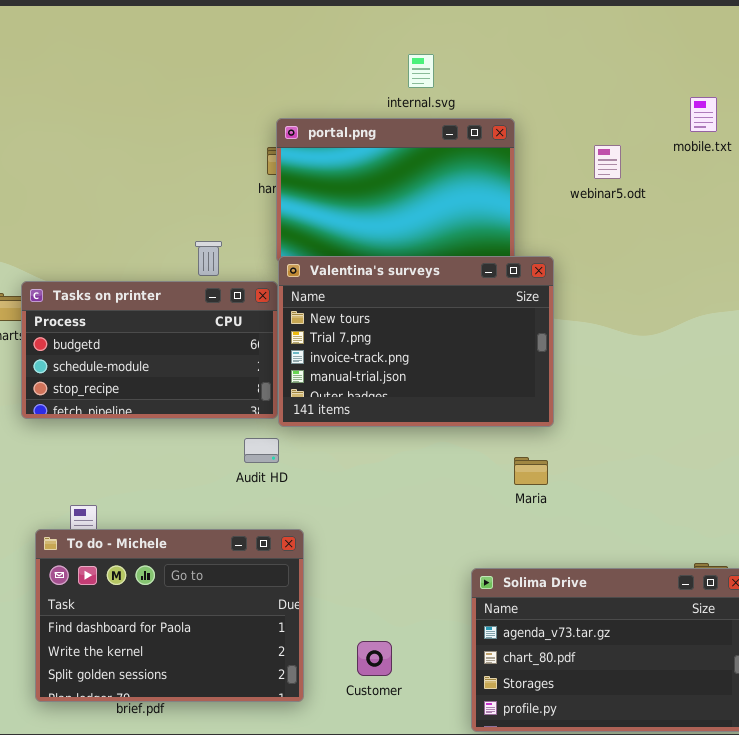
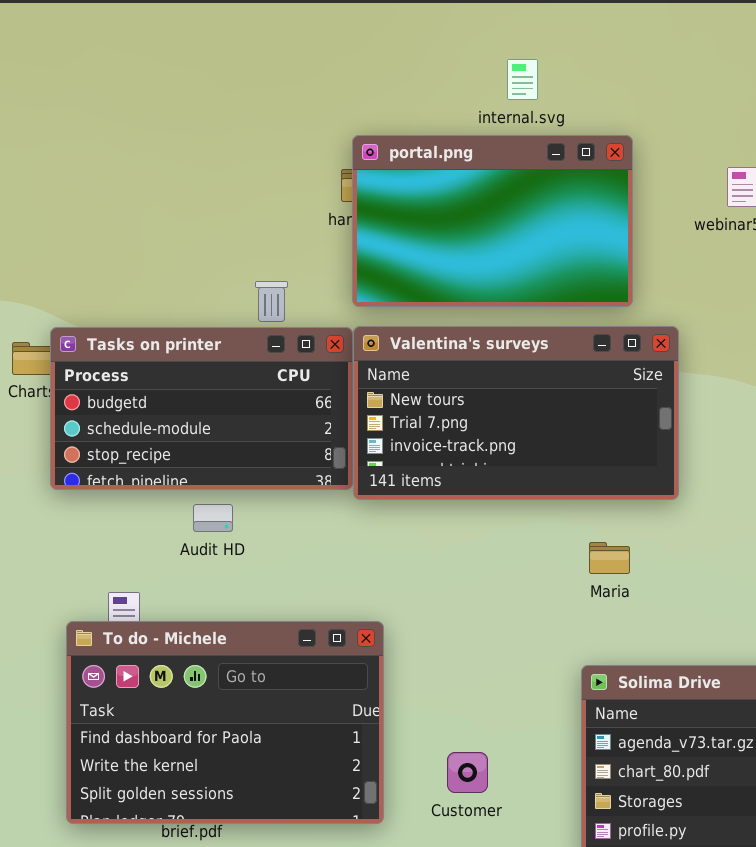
Valentina's surveys: [278,256,554,427] -> [353,326,679,500], resized
Audit HD: [244,438,279,463] -> [193,504,233,532], moved
Maria: [514,457,548,485] -> [589,542,630,574], moved

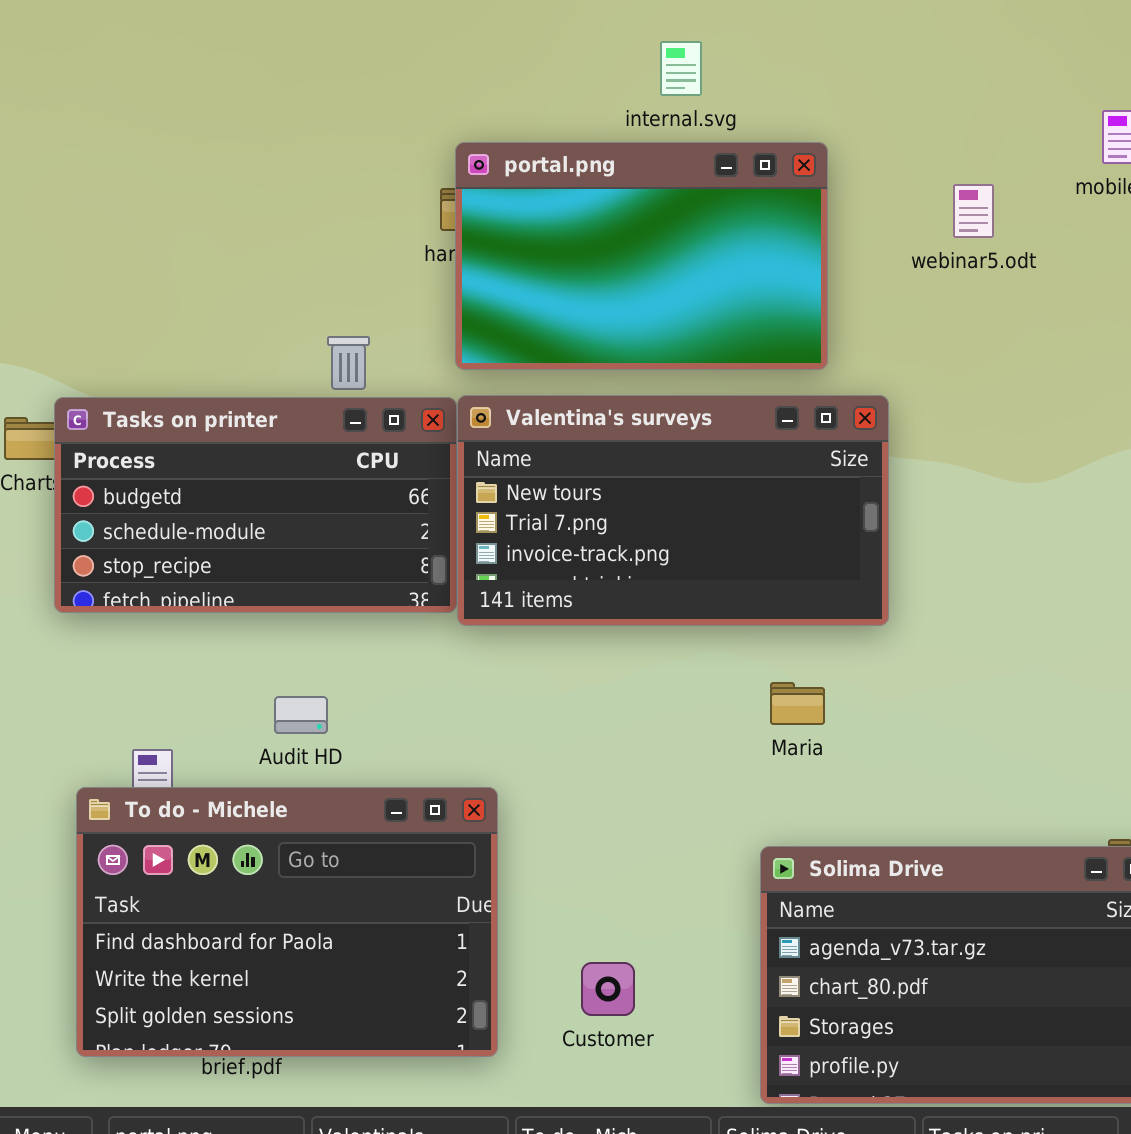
Audit HD: [193,504,233,532] -> [274,696,328,734], moved

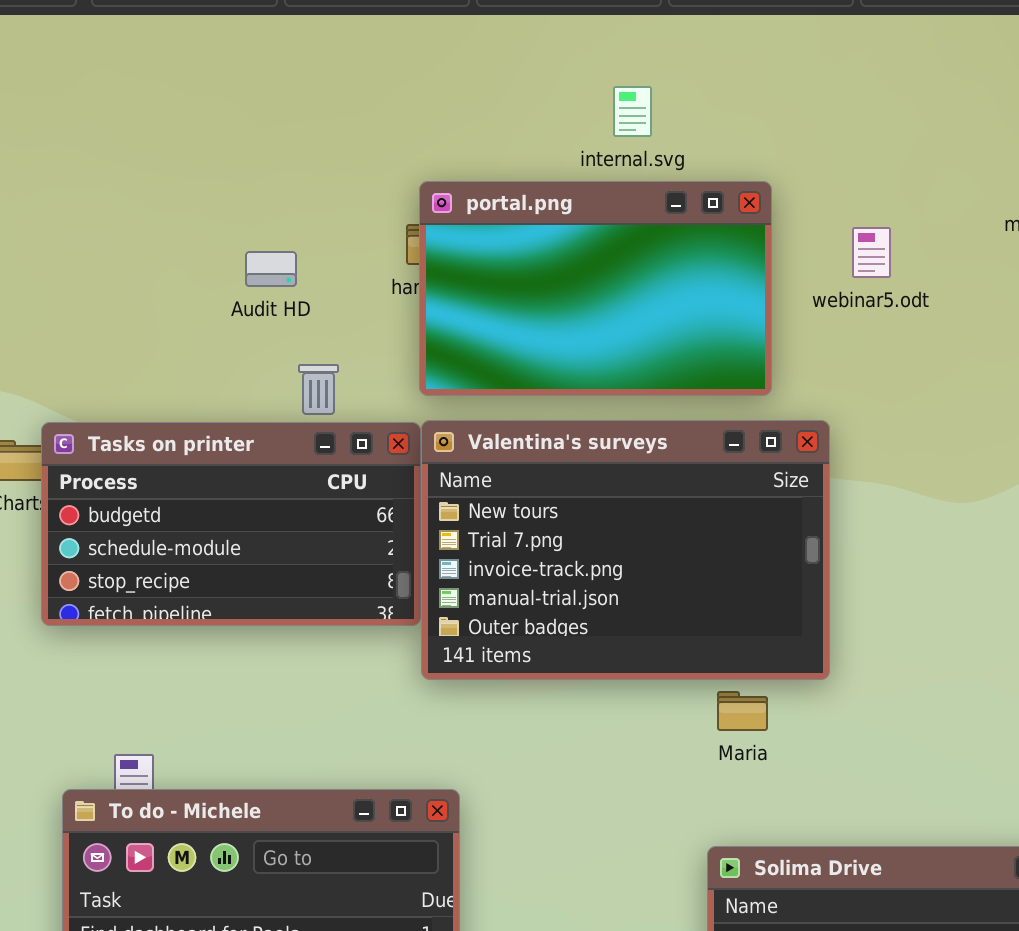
webinar5.odt: [953,184,994,238] -> [852,227,891,278], moved
Valentina's surveys: [457,395,889,626] -> [421,420,830,680], resized
Audit HD: [274,696,328,734] -> [245,251,297,287], moved

